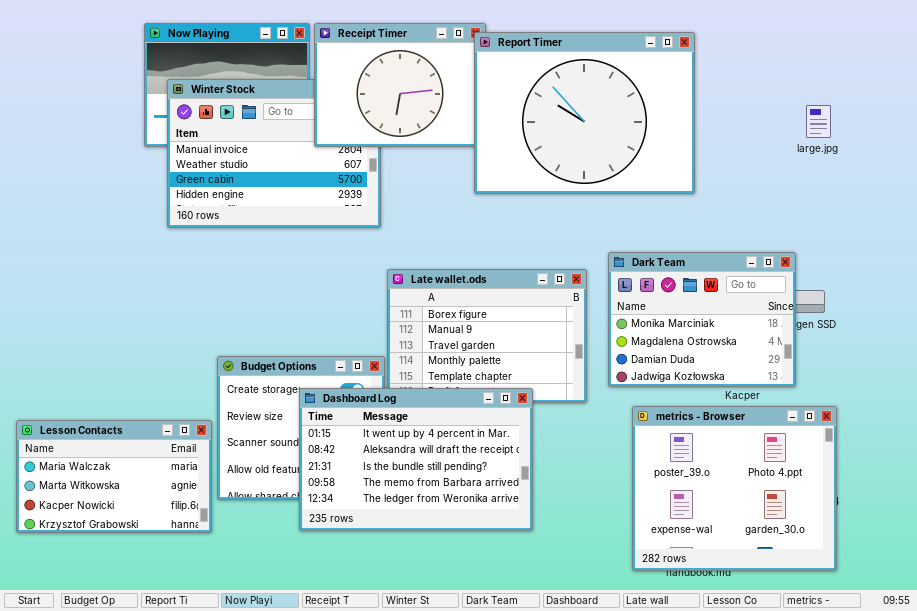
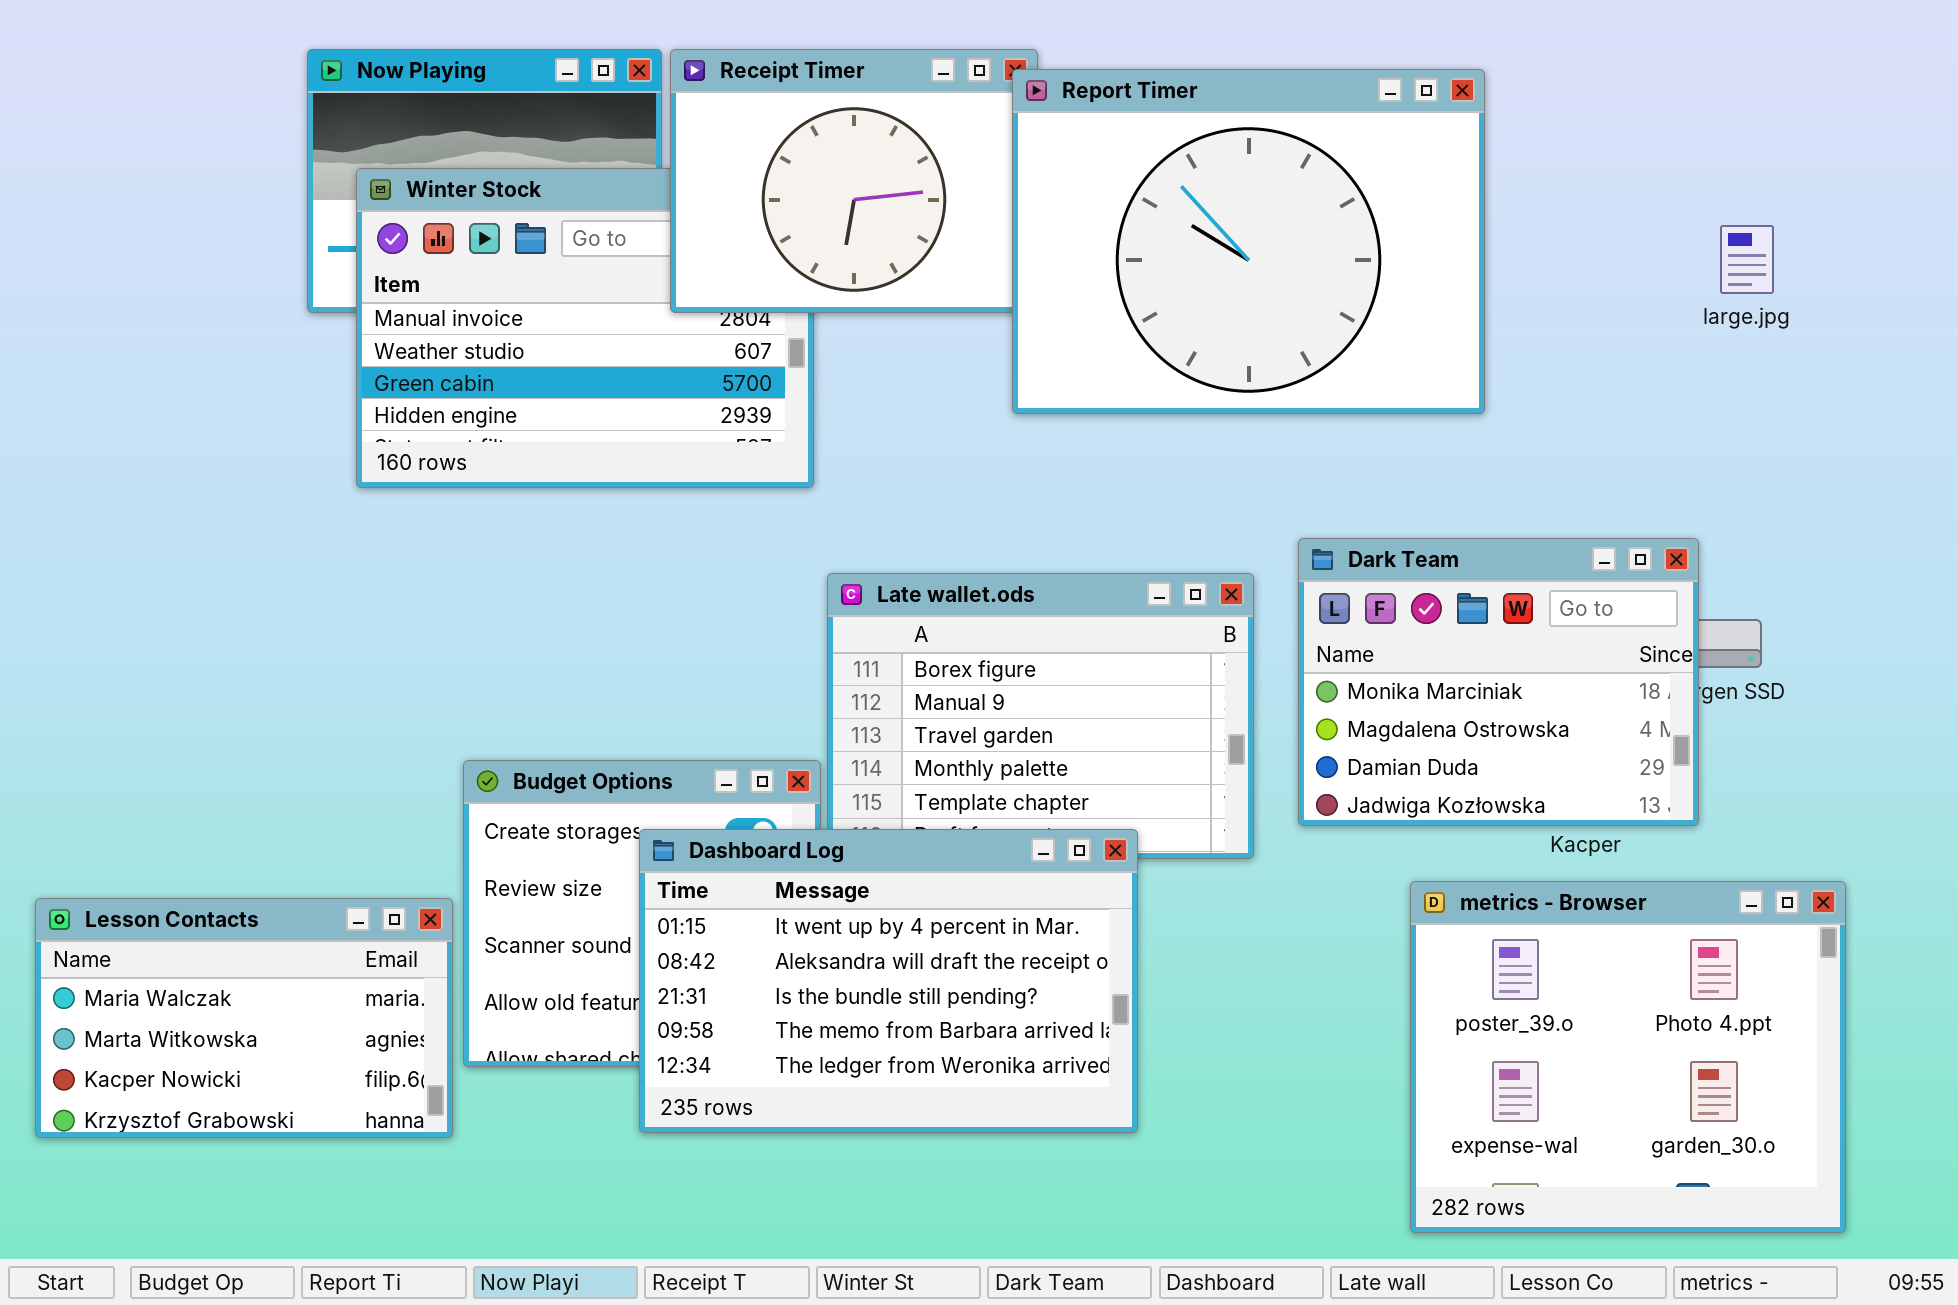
metrics - Browser: [632,406,837,571] -> [1410,881,1846,1233], moved

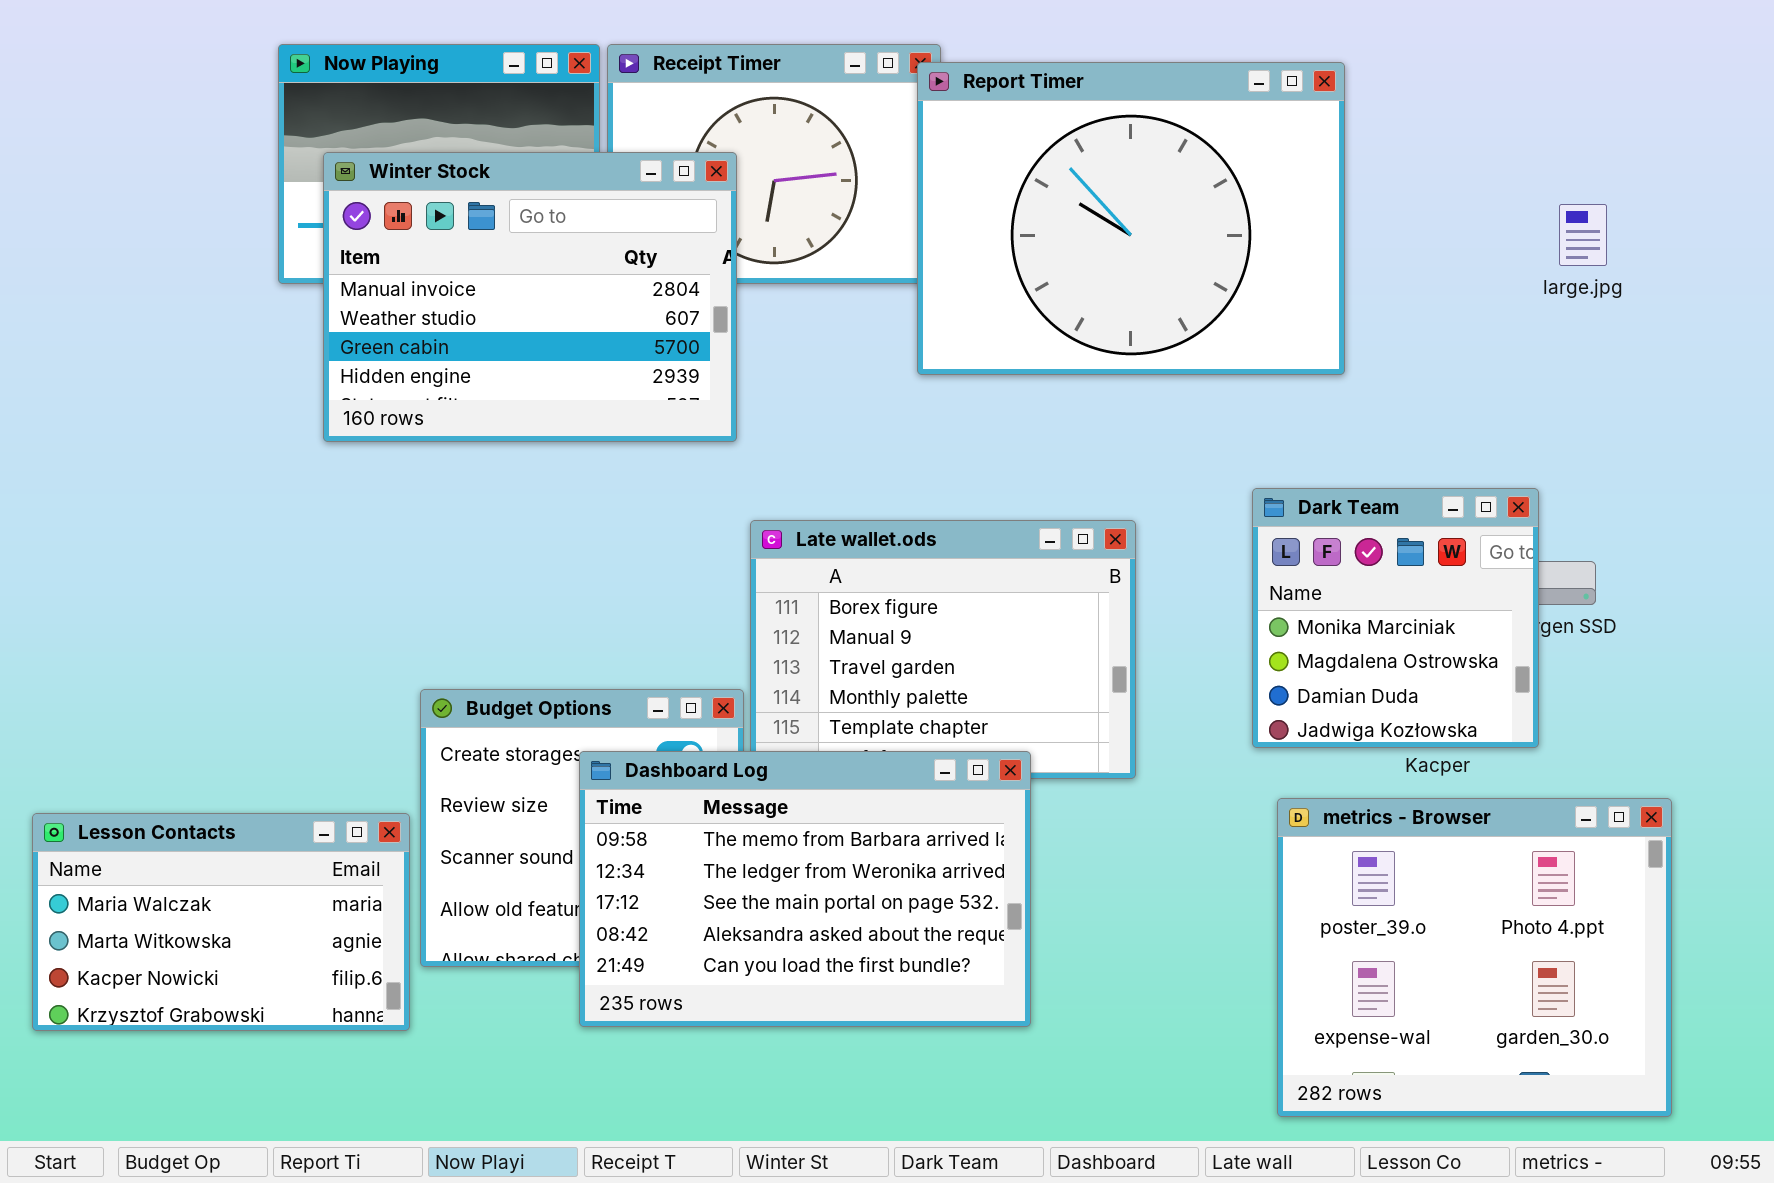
Winter Stock: [356,168,814,488] -> [323,152,737,442], raised
Dark Team: [1298,538,1699,826] -> [1252,488,1539,748], resized
Dashboard Log: [639,829,1138,1133] -> [579,751,1031,1027], scrolled down 3 rows

